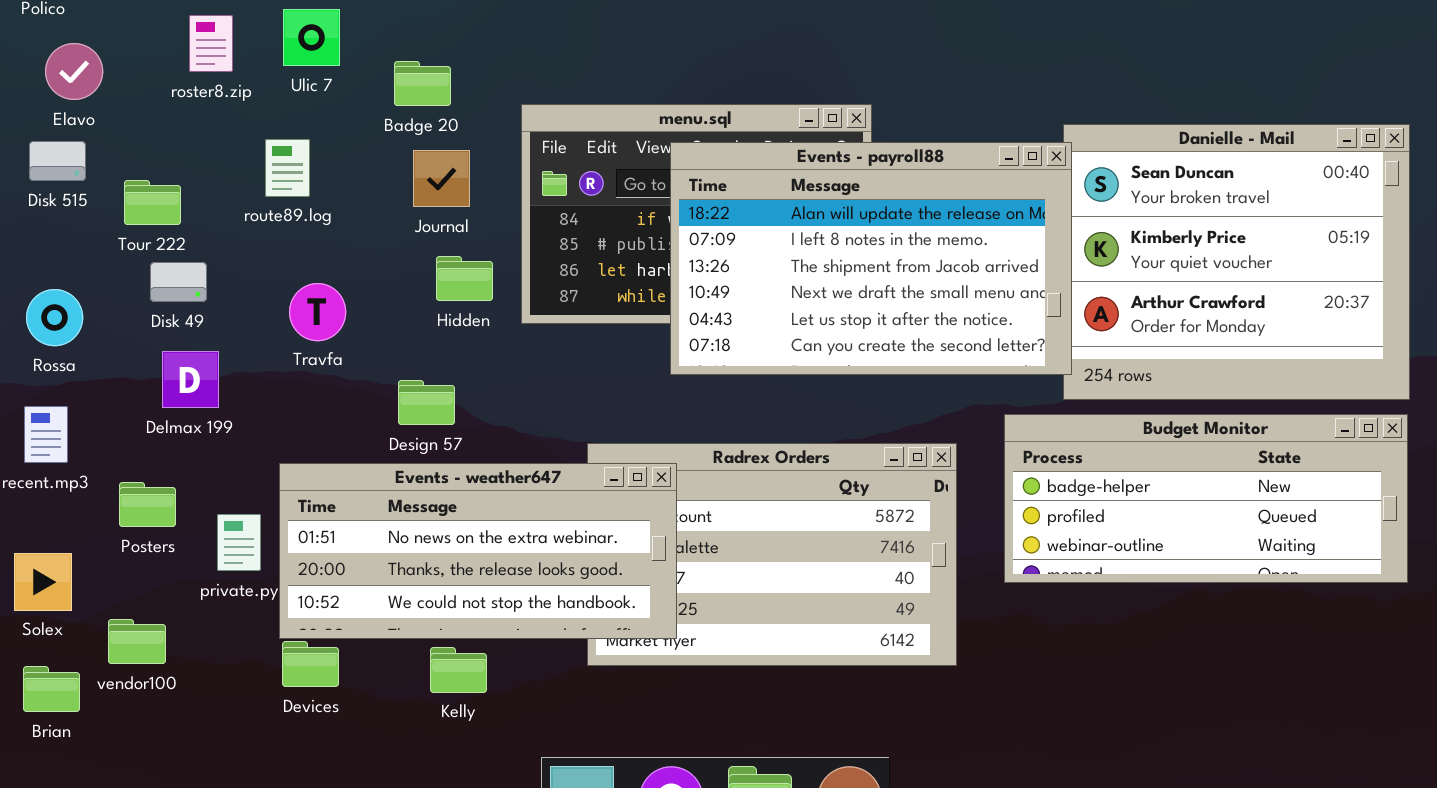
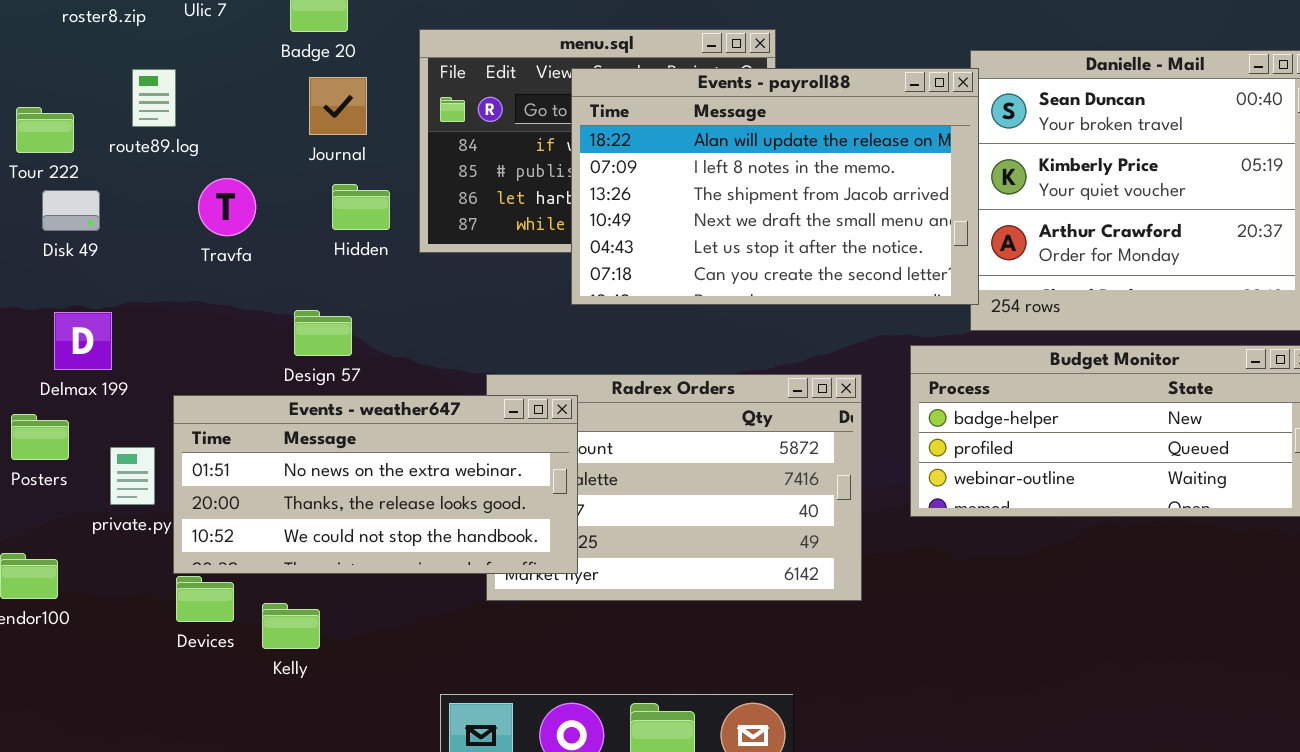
route89.log: [265,139,310,197] -> [132,69,176,127], moved
Travfa: [289,283,346,341] -> [198,178,256,236], moved
Delmax 199: [162,351,219,408] -> [54,312,112,370], moved
Kelly: [430,647,487,693] -> [262,603,320,649], moved

